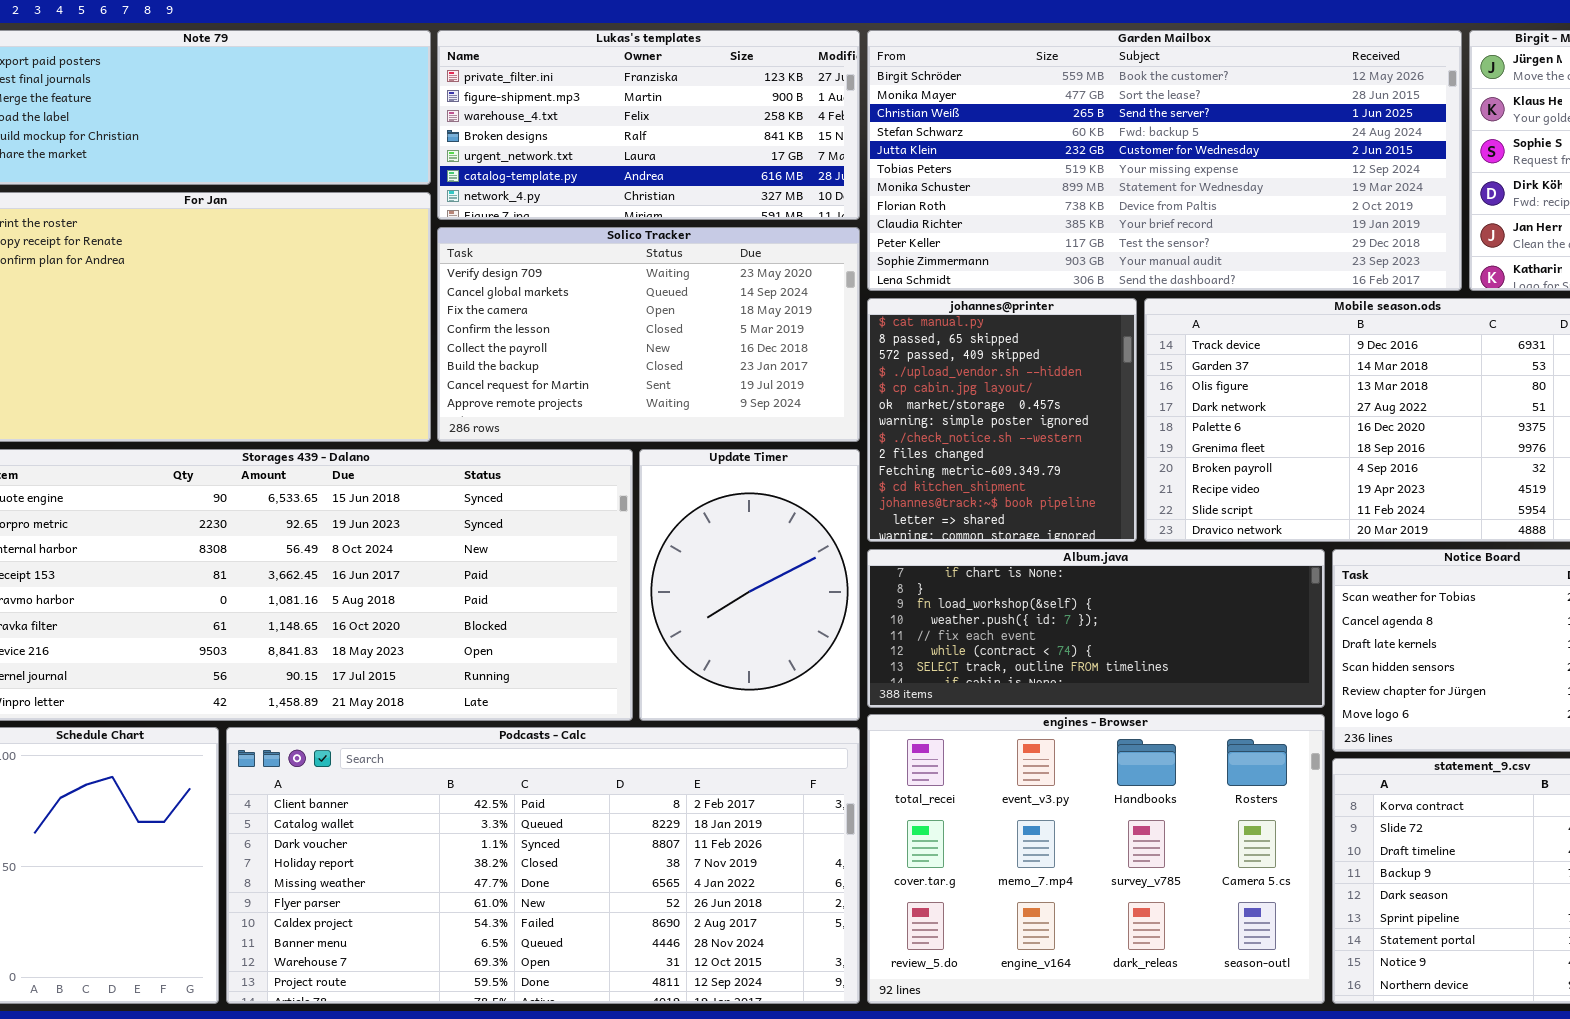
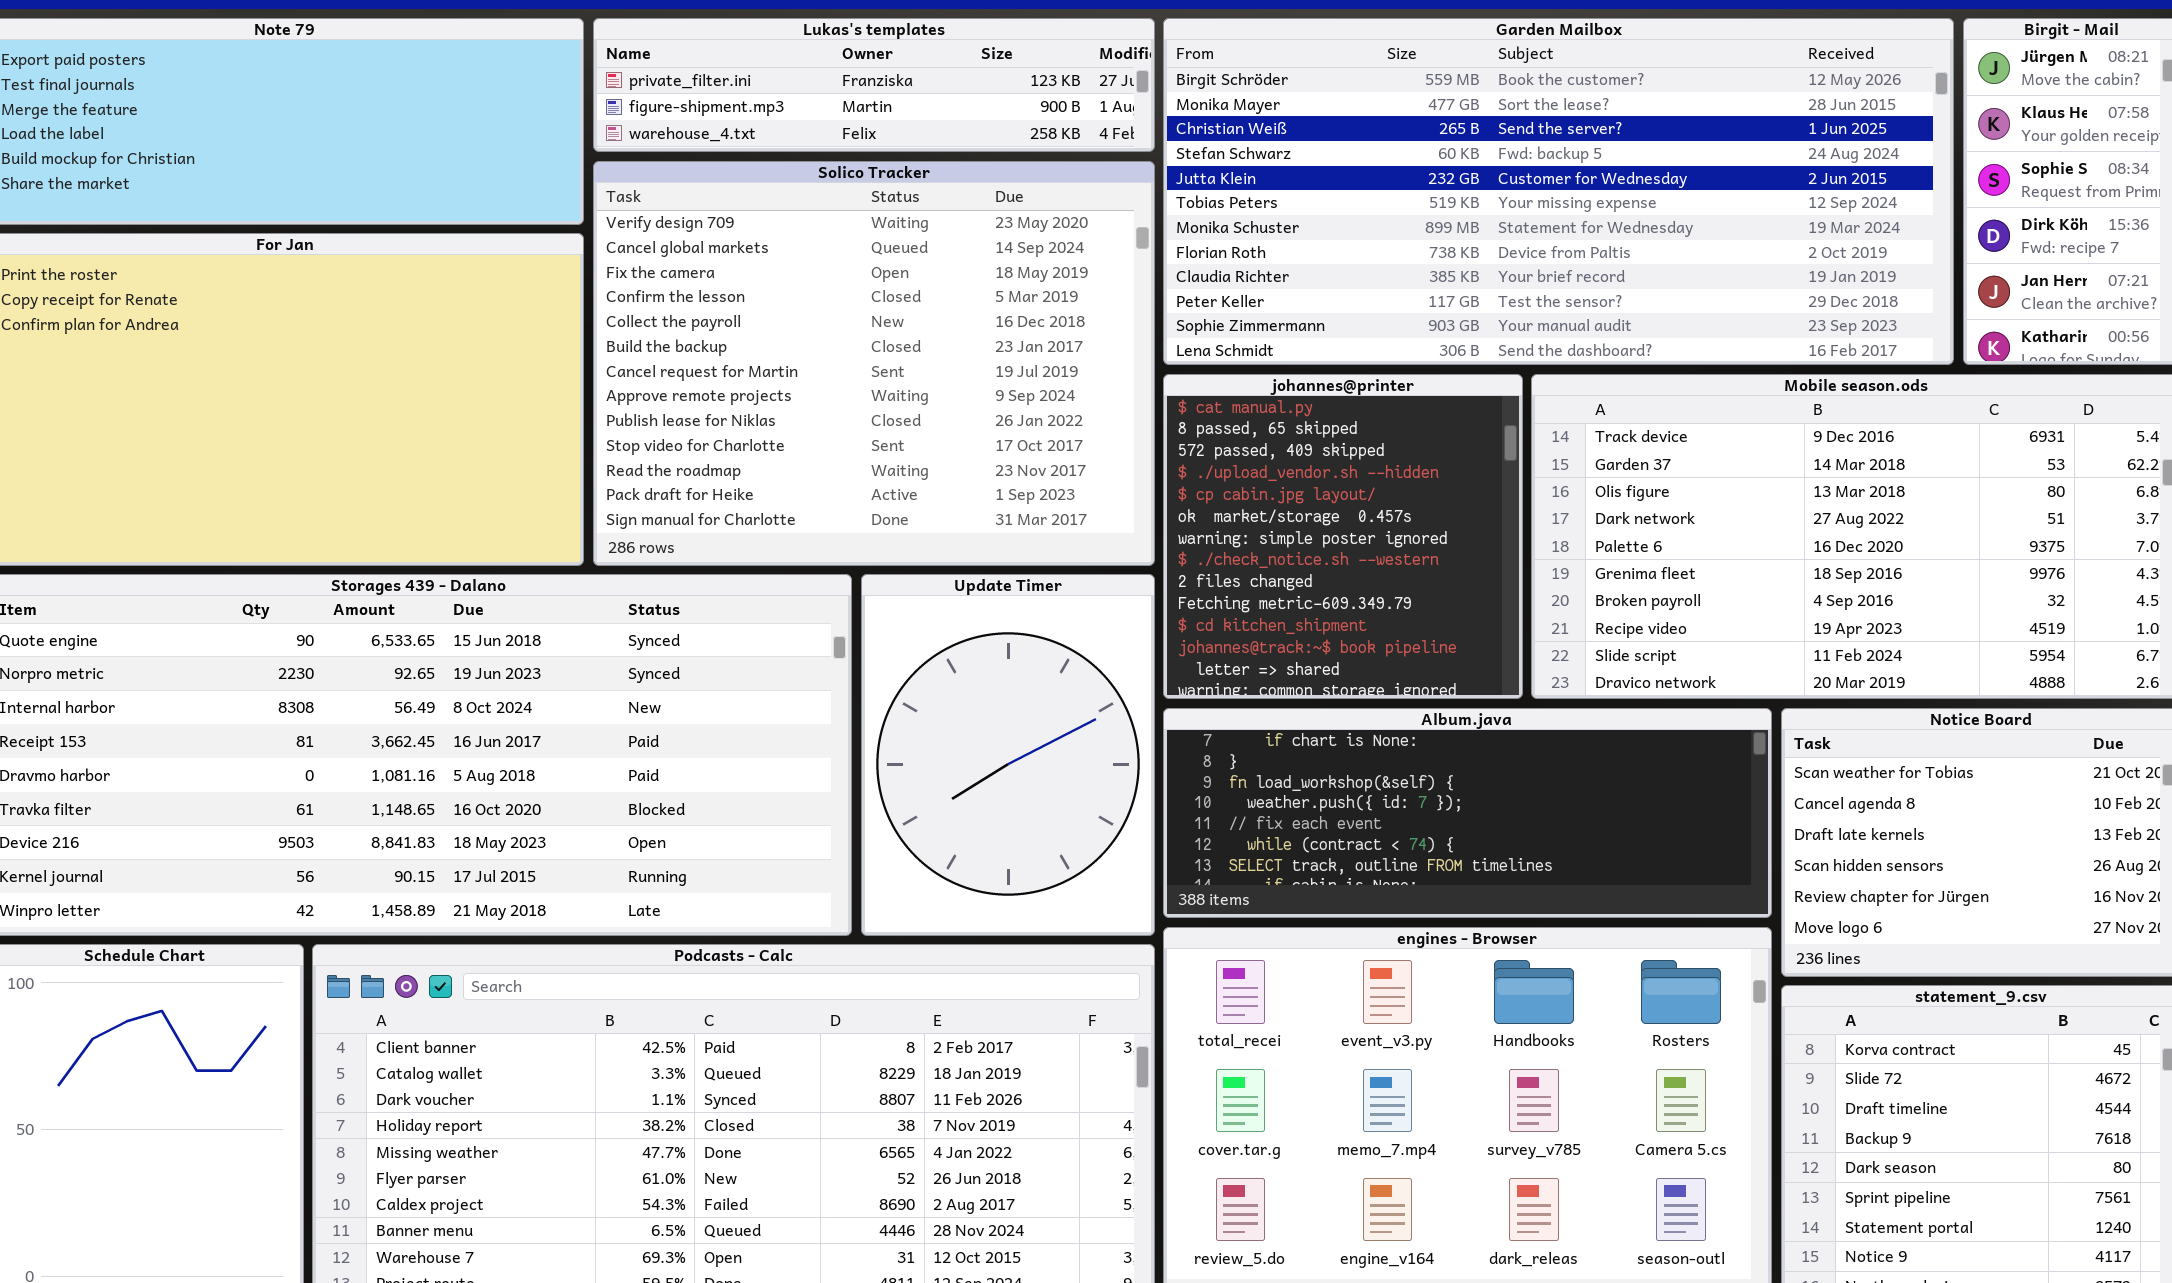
Lukas's templates: [437,30,860,220] -> [593,18,1155,152], resized
Solico Tracker: [437,227,860,442] -> [593,161,1155,566], resized

